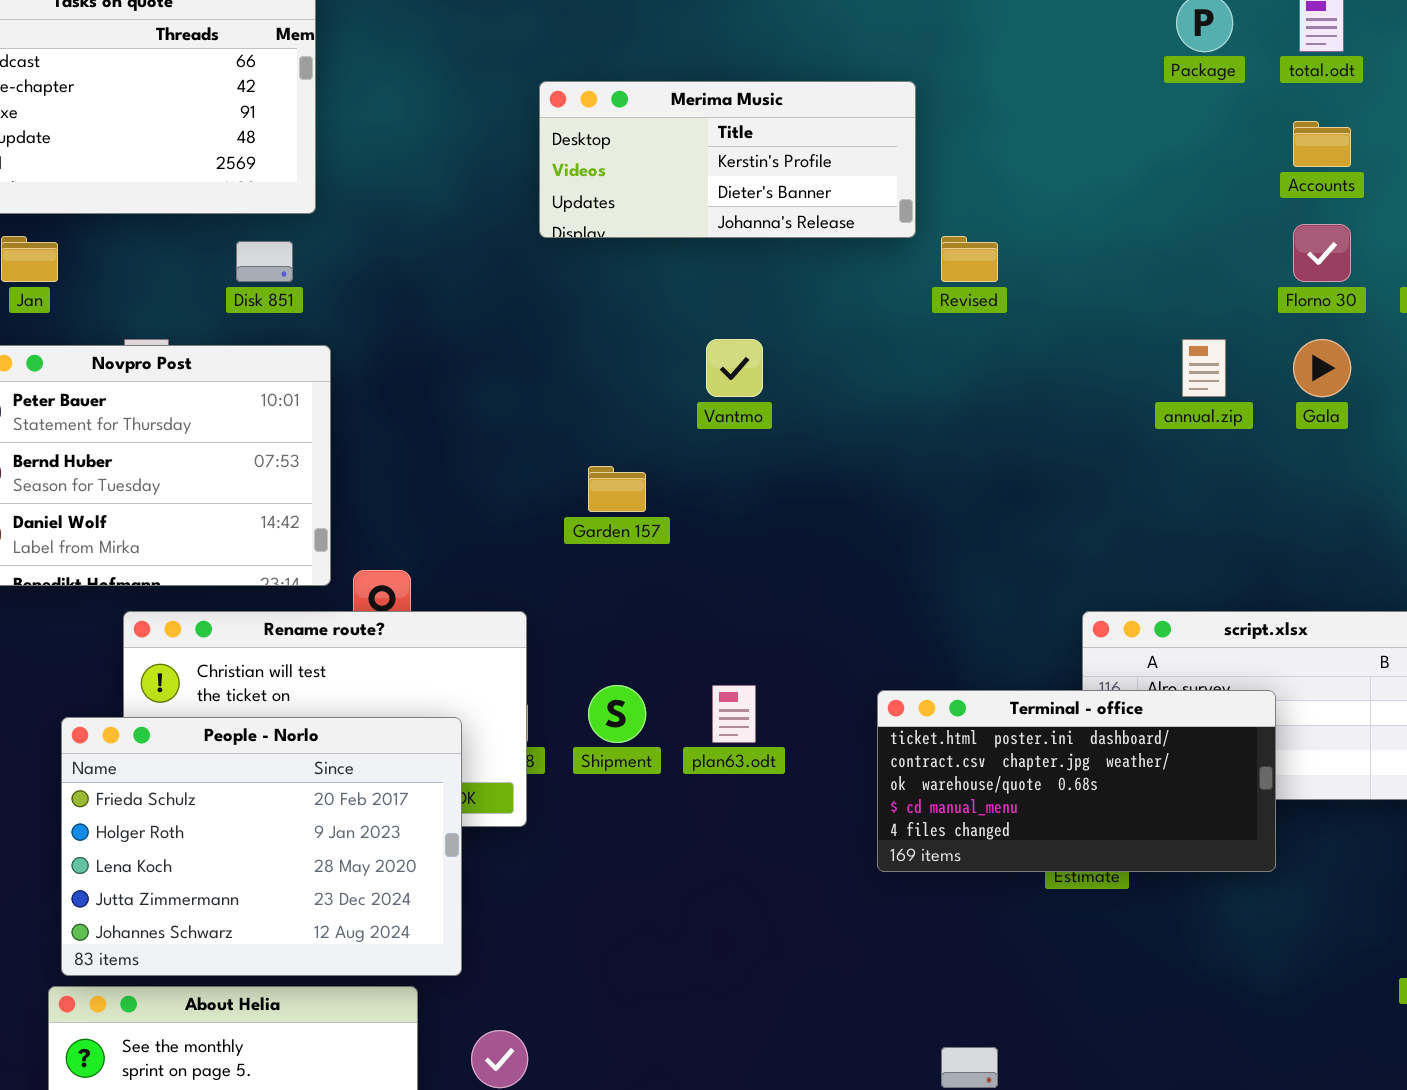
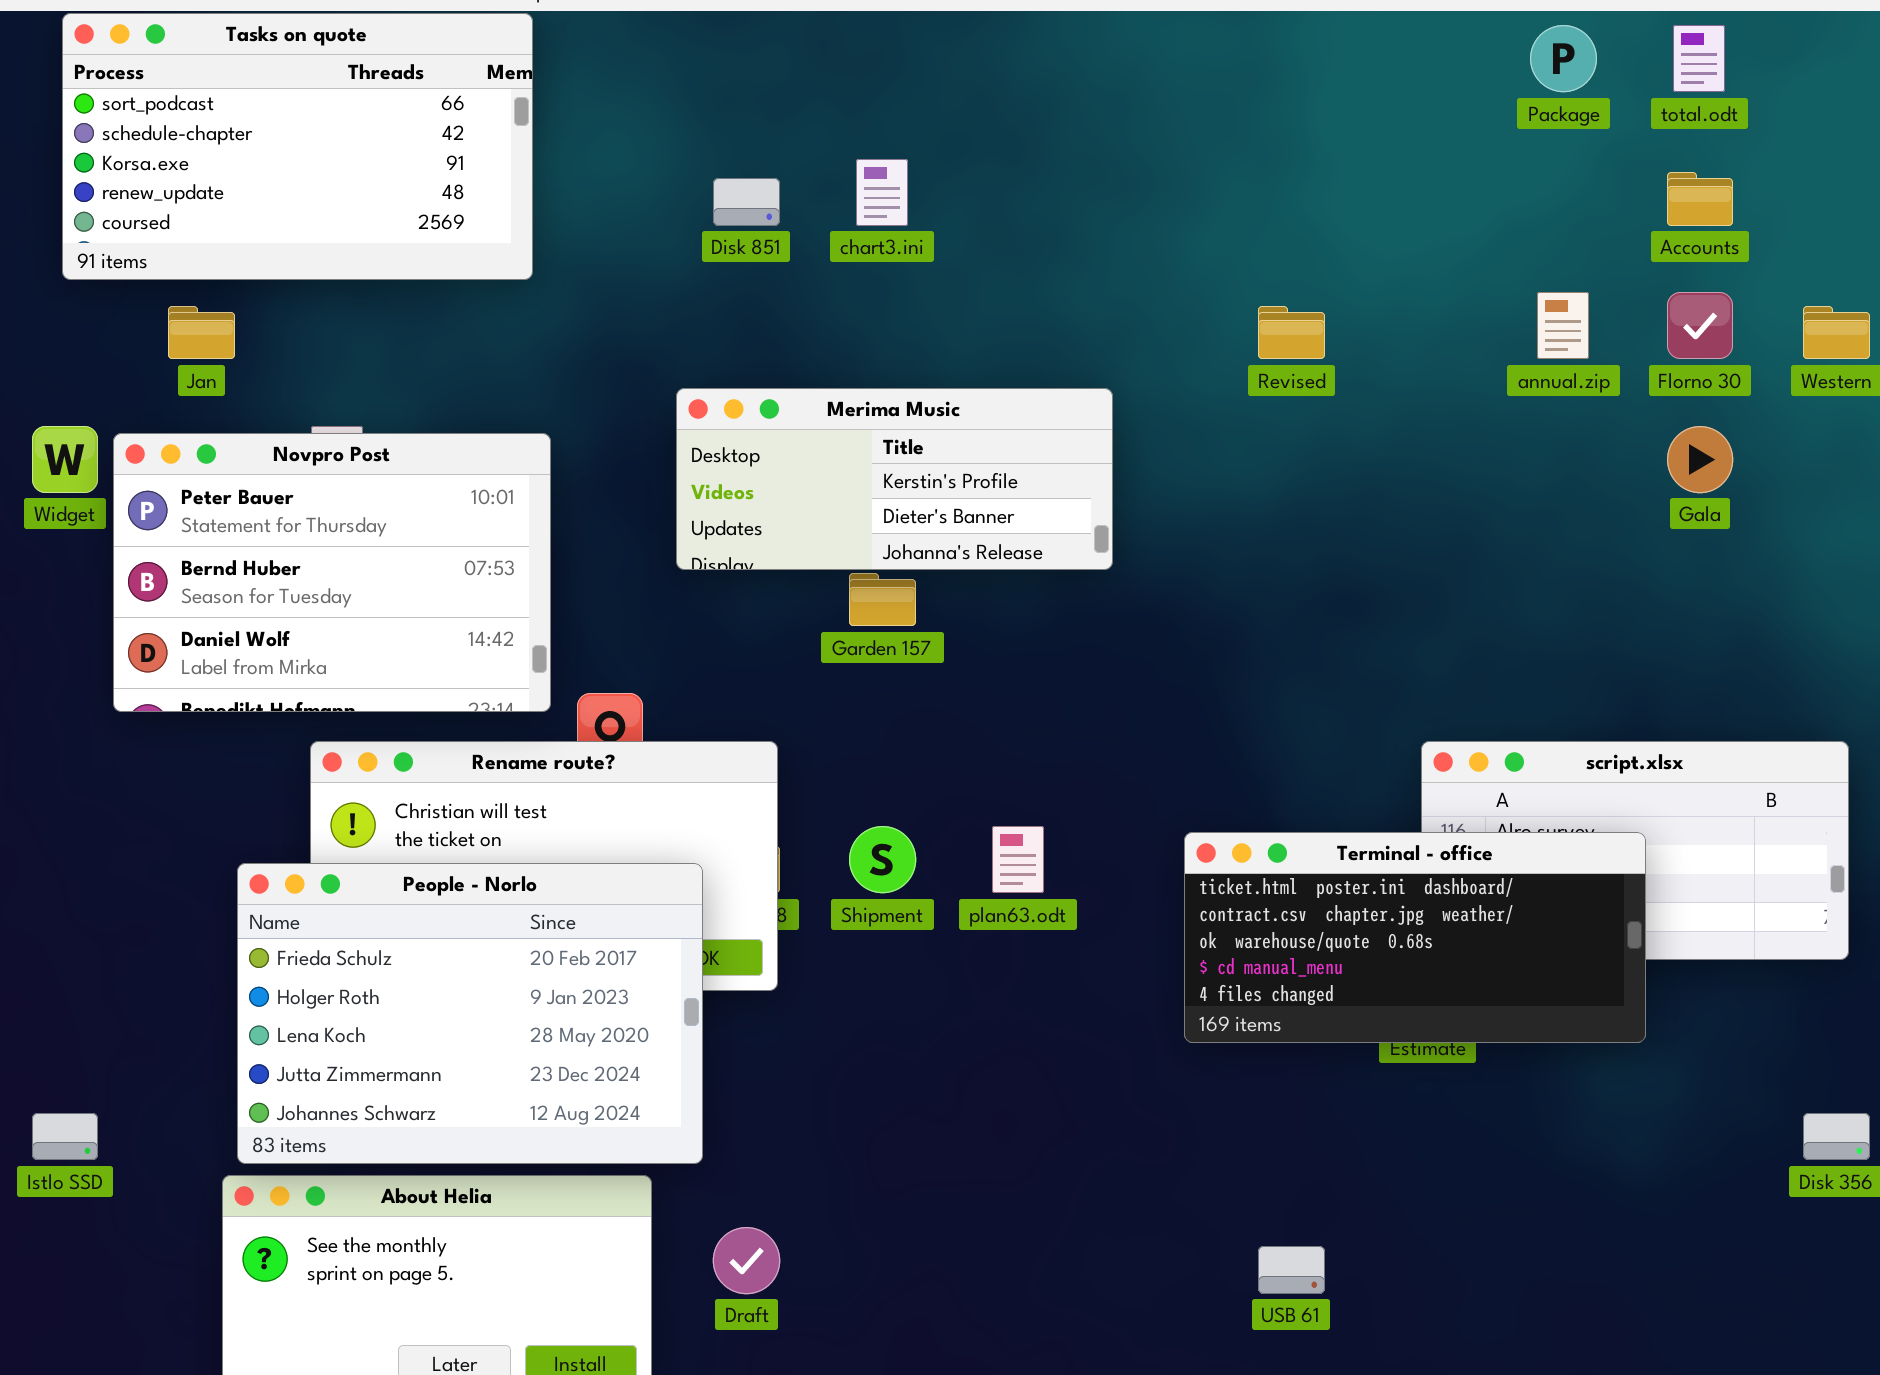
Merima Music: [539,81,916,238] -> [676,388,1113,570], moved
Disk 851: [236,241,293,282] -> [713,178,780,226], moved
annual.zip: [1182,339,1226,397] -> [1537,292,1589,359], moved

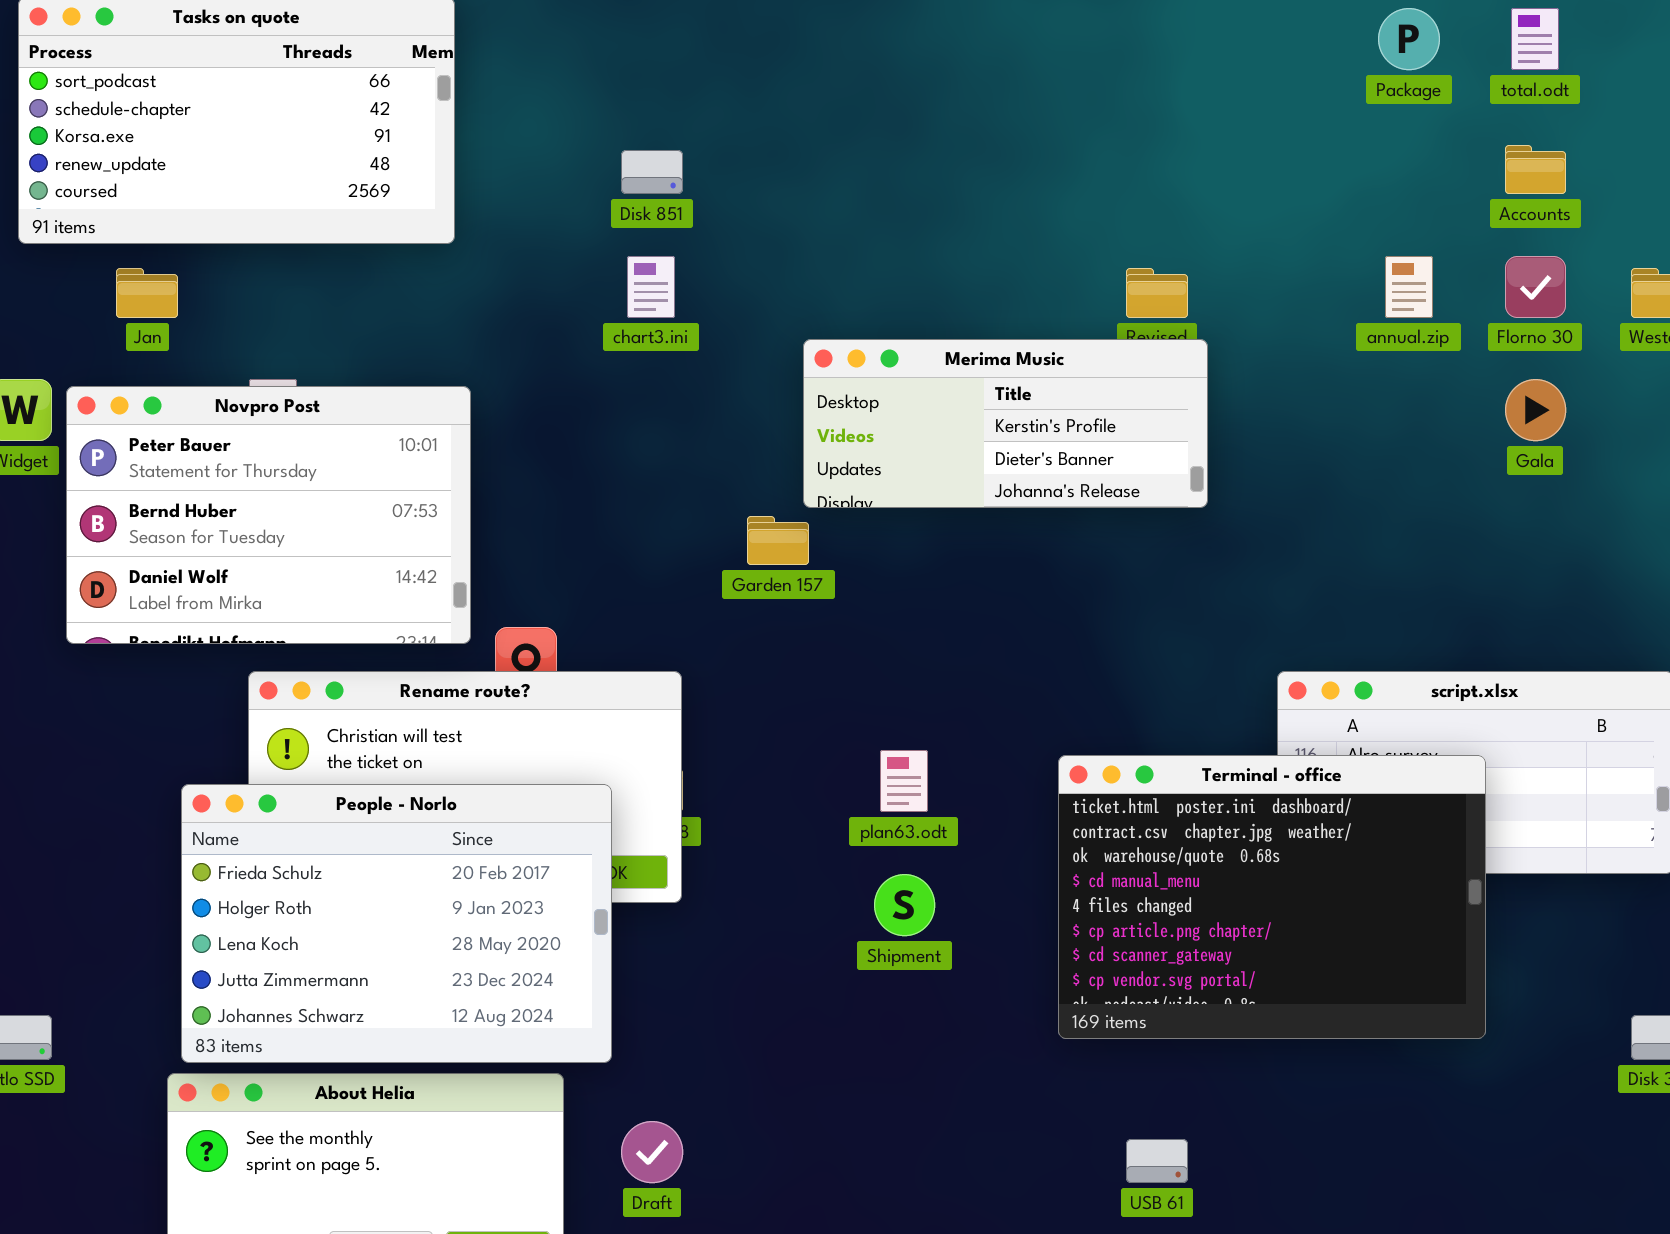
chart3.ini: [856,159,908,226] -> [627,256,675,318], moved
Merima Music: [676,388,1113,570] -> [803,339,1208,508], moved
Shipment: [849,826,916,893] -> [874,874,935,936], moved
Terminal - office: [1184,832,1646,1043] -> [1058,755,1486,1039], resized

